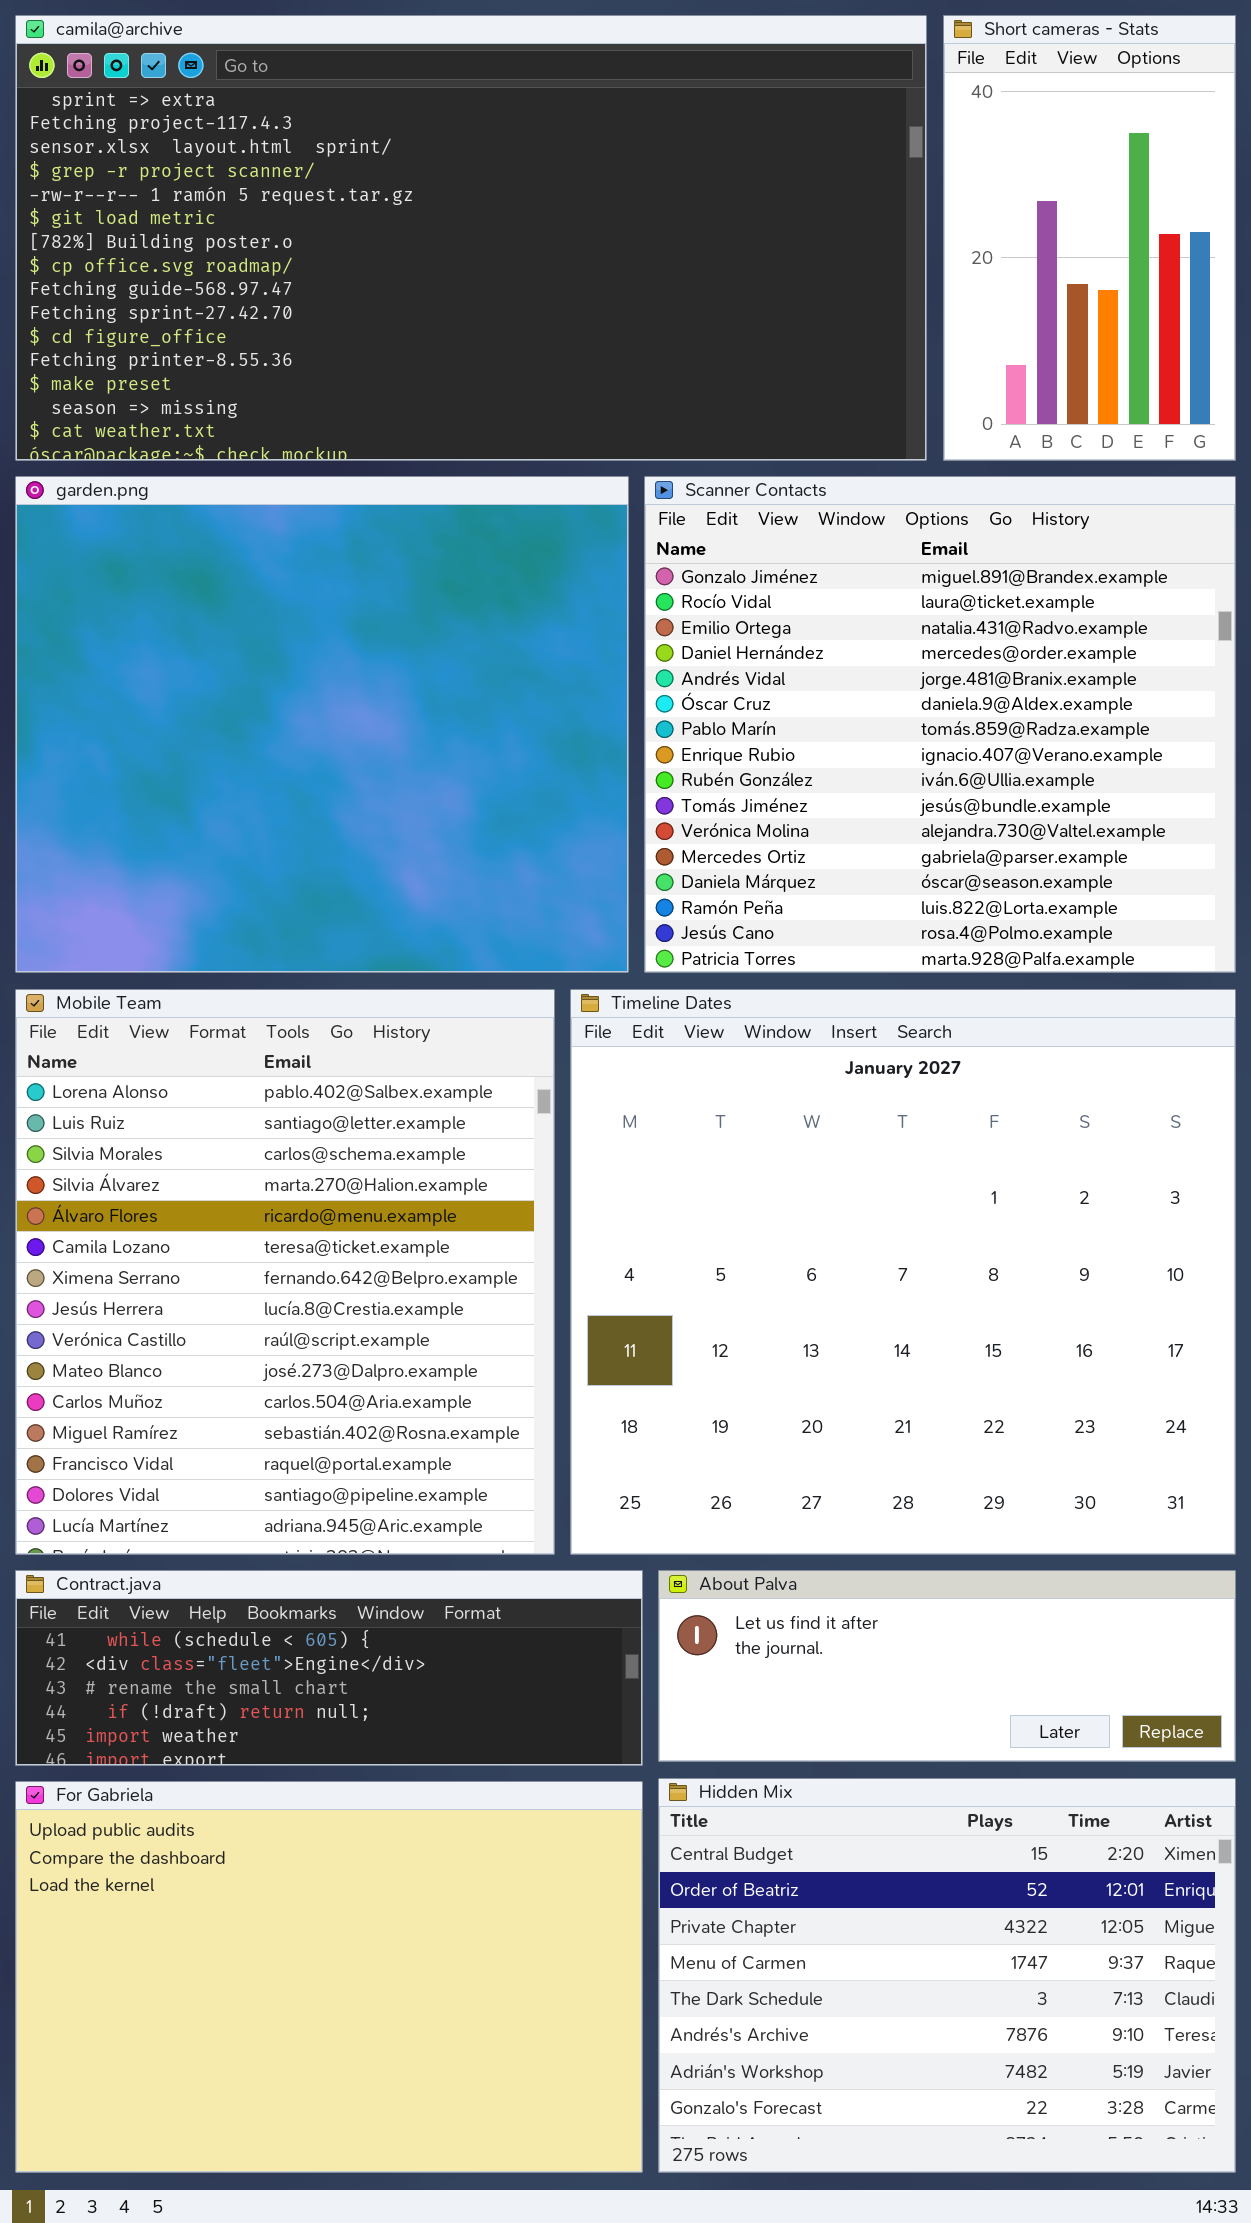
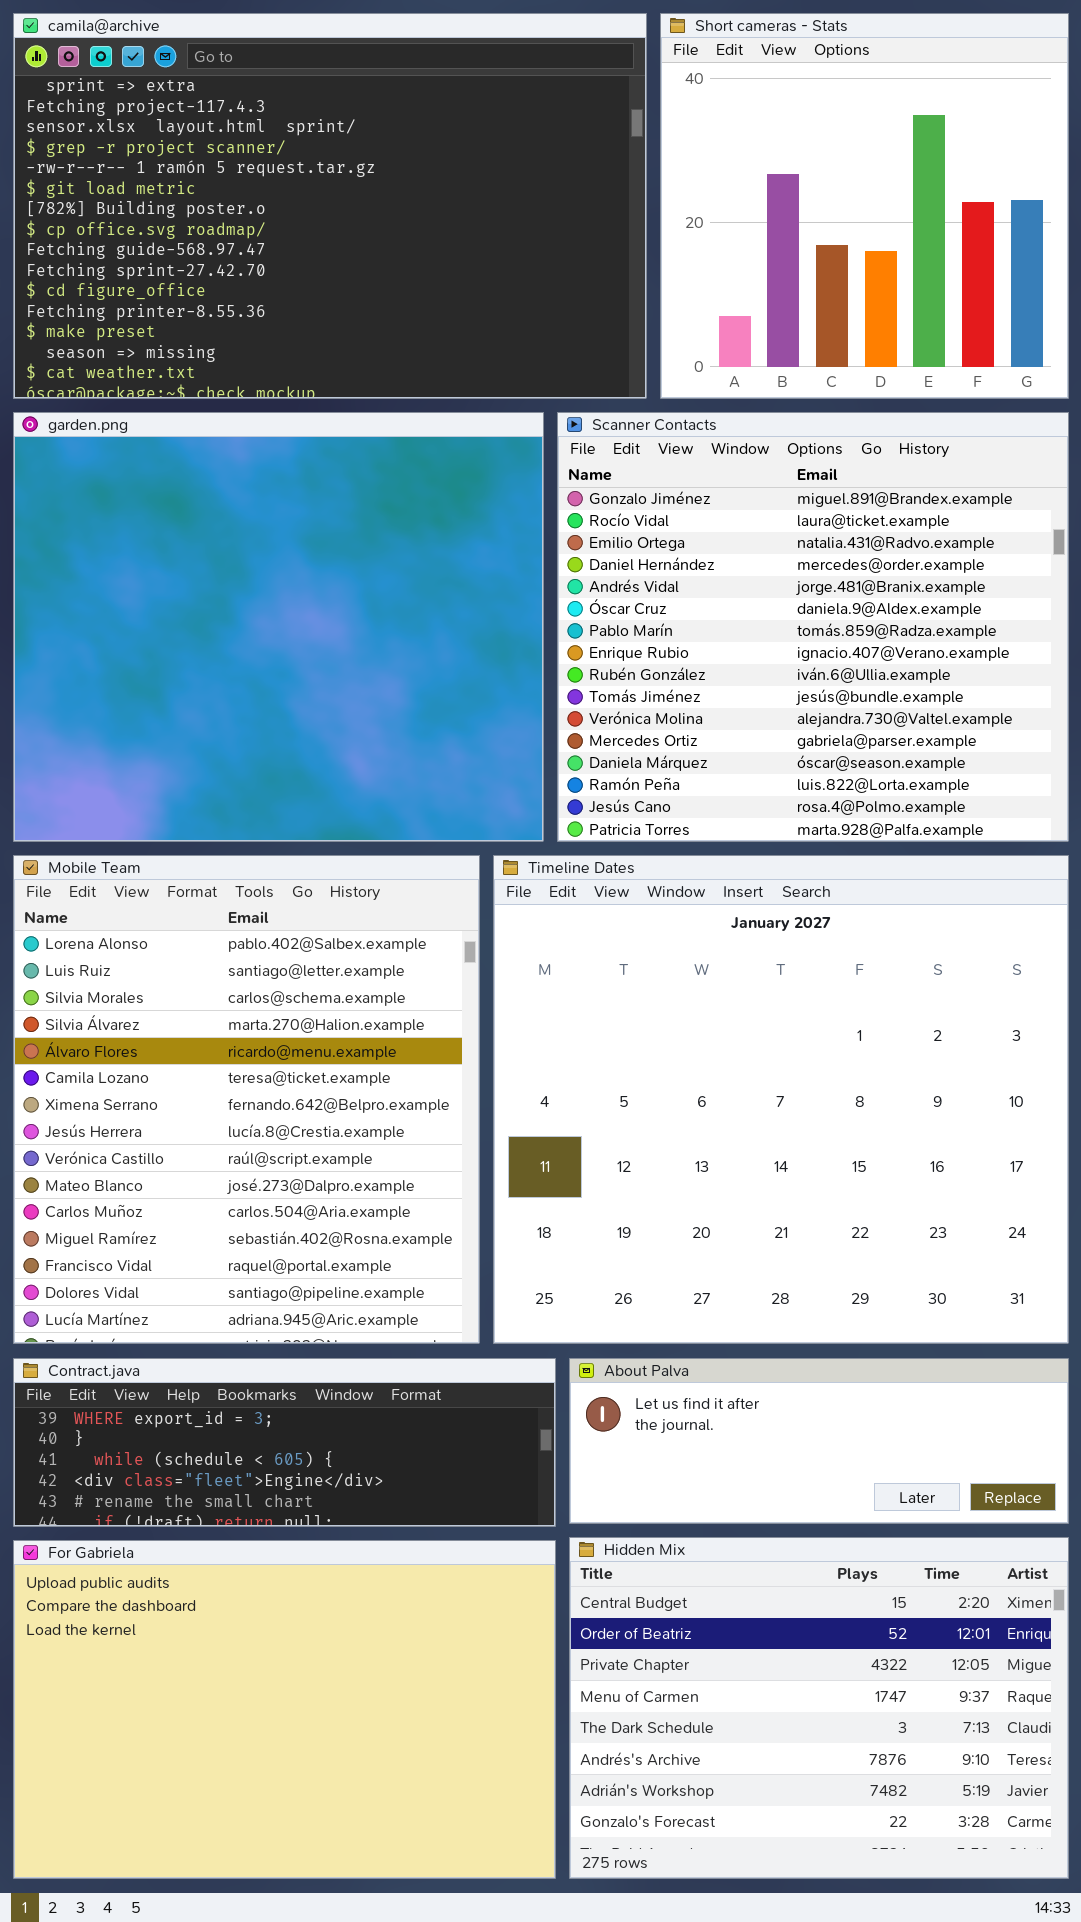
camila@archive: [15,15,927,461] -> [13,13,647,399], resized
Short cameras - Stats: [943,15,1236,461] -> [660,13,1069,399], resized
Contract.java: [15,1570,643,1766] -> [13,1358,556,1527], scrolled up 2 rows

